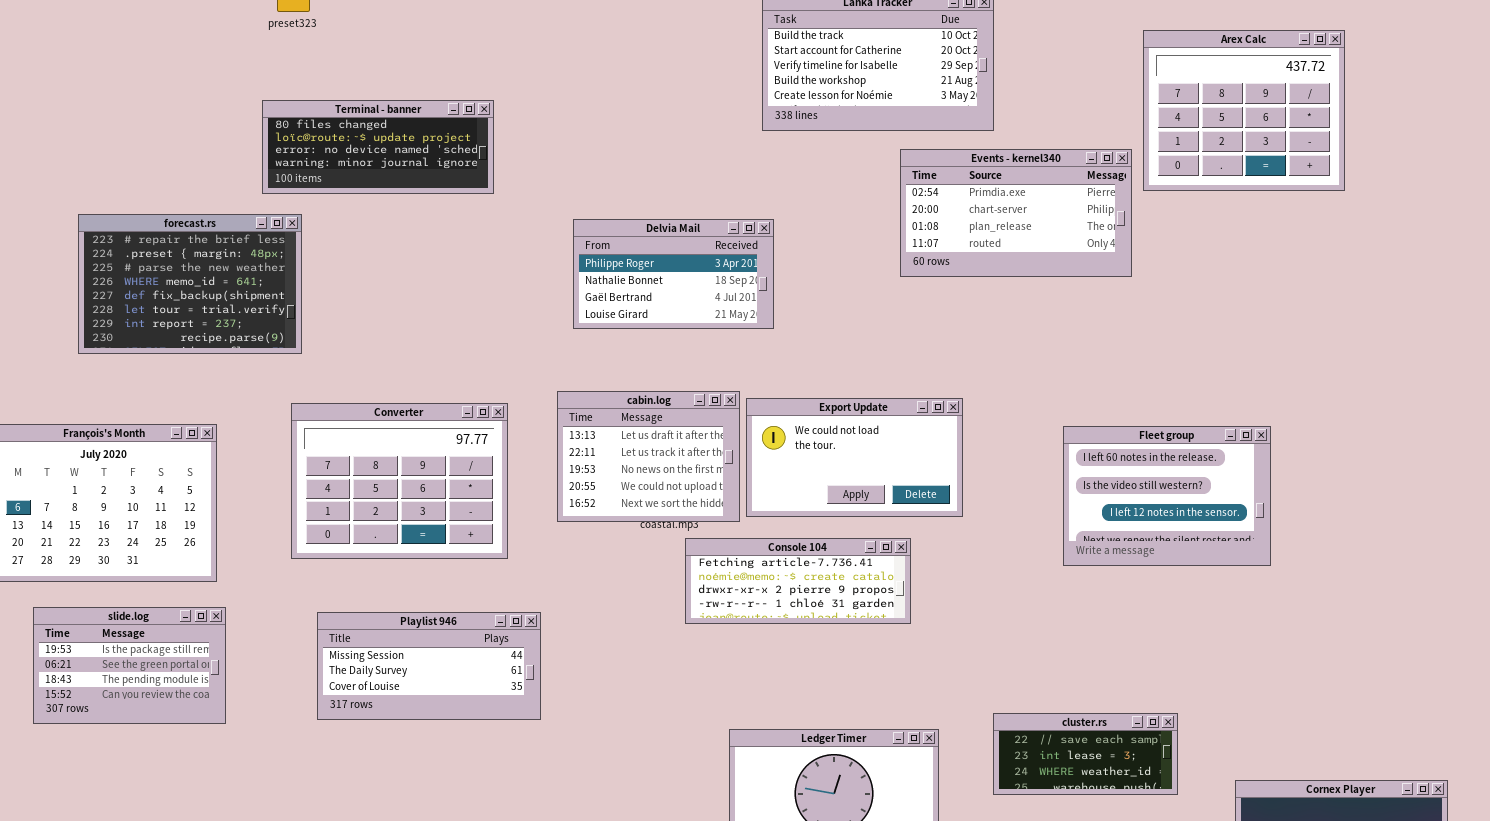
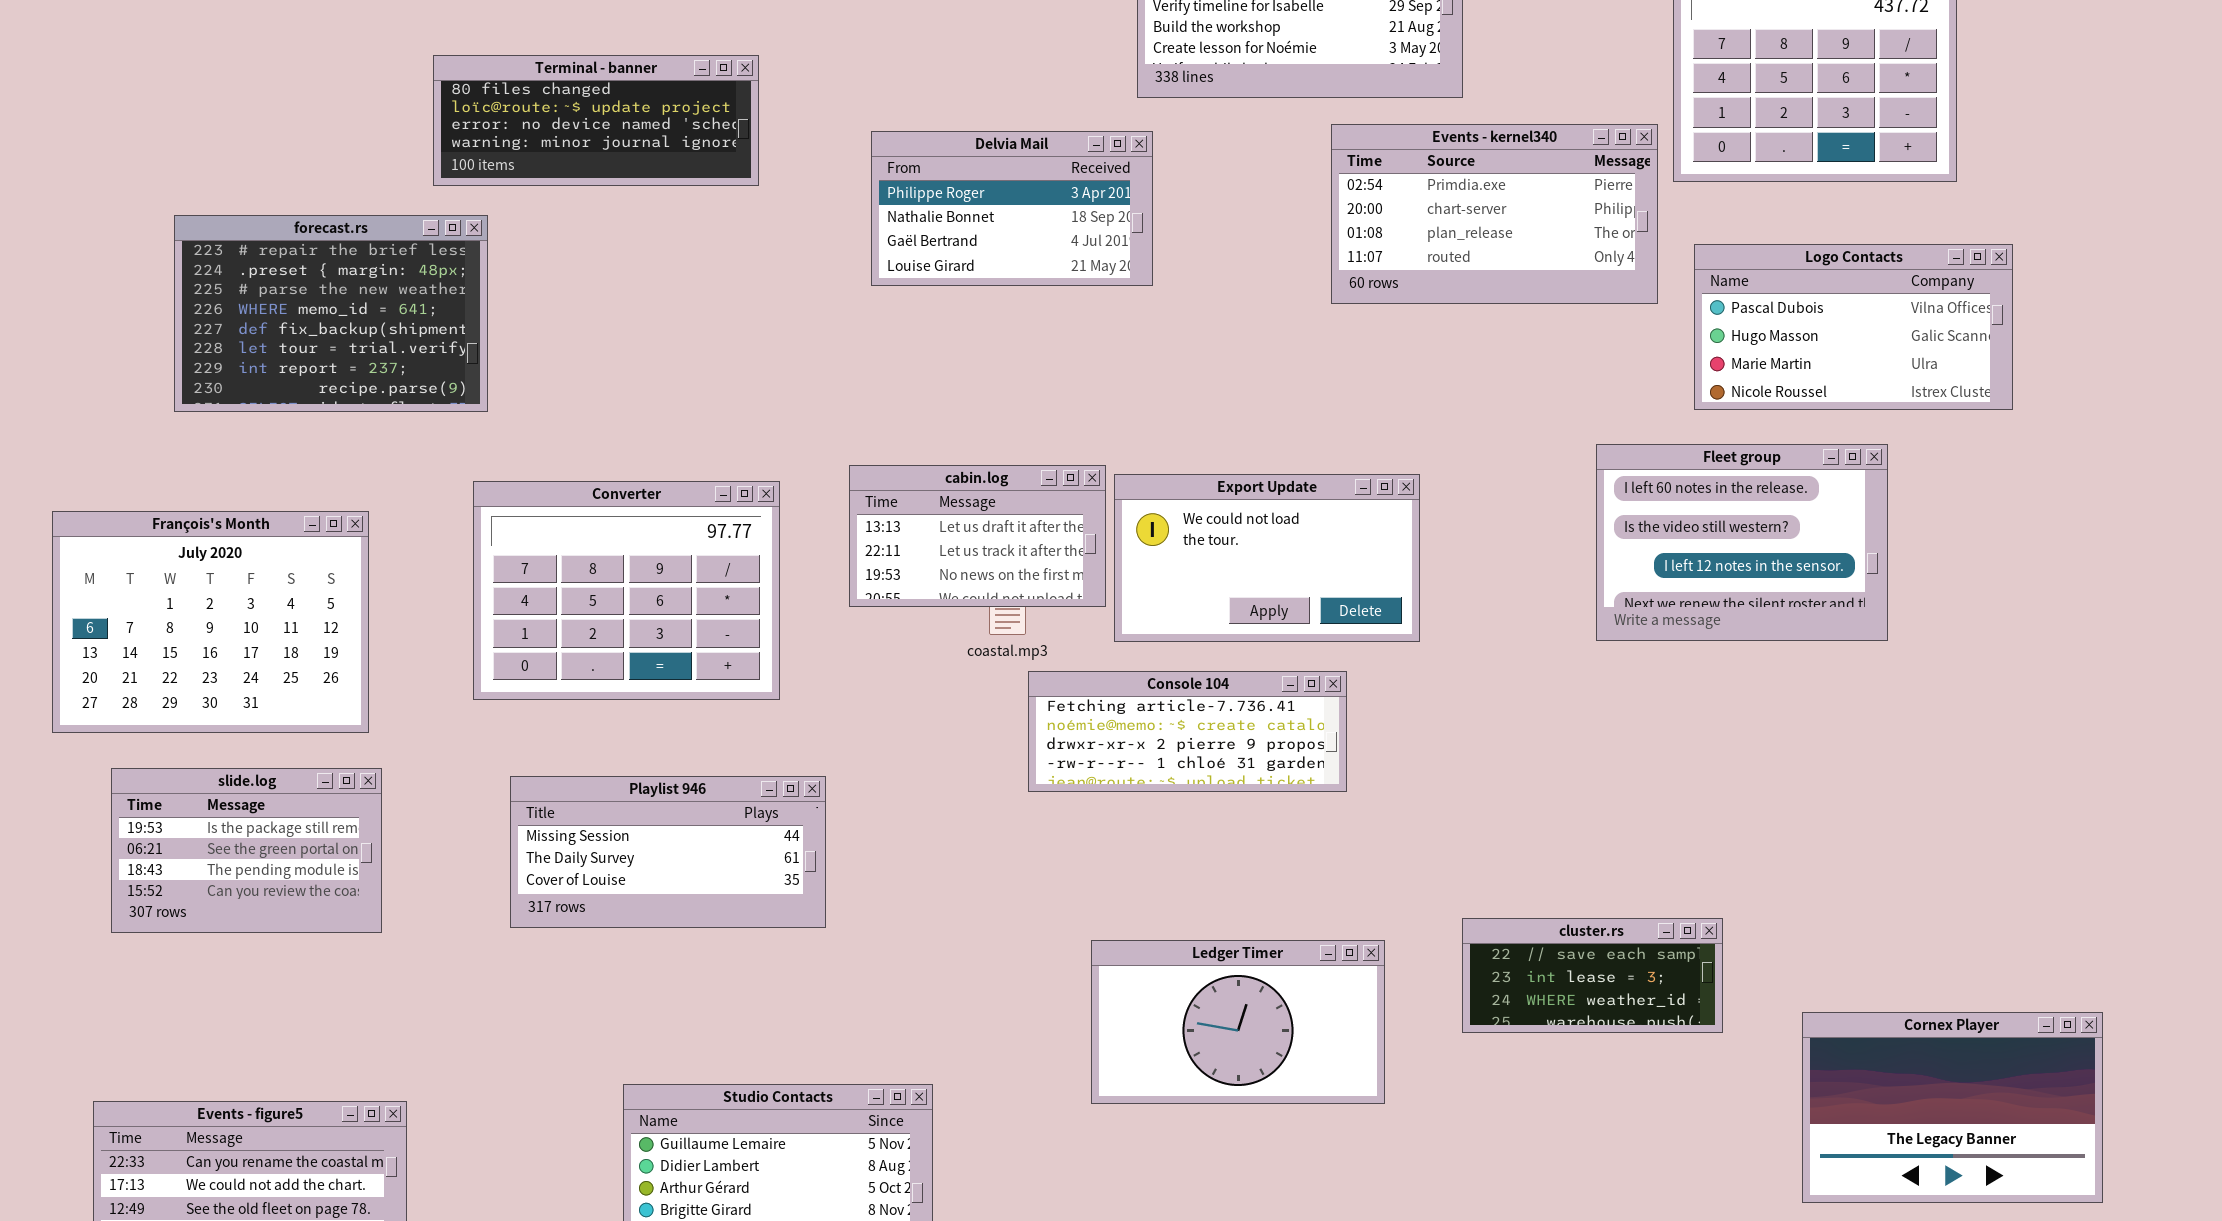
Delvia Mail: [573,219,774,329] -> [871,131,1153,286], moved
Logo Contacts: none -> [1694,244,2013,410], opened
cabin.log: [557,391,740,522] -> [849,465,1106,607], resized
Fleet group: [1063,426,1271,566] -> [1596,444,1888,641], moved

